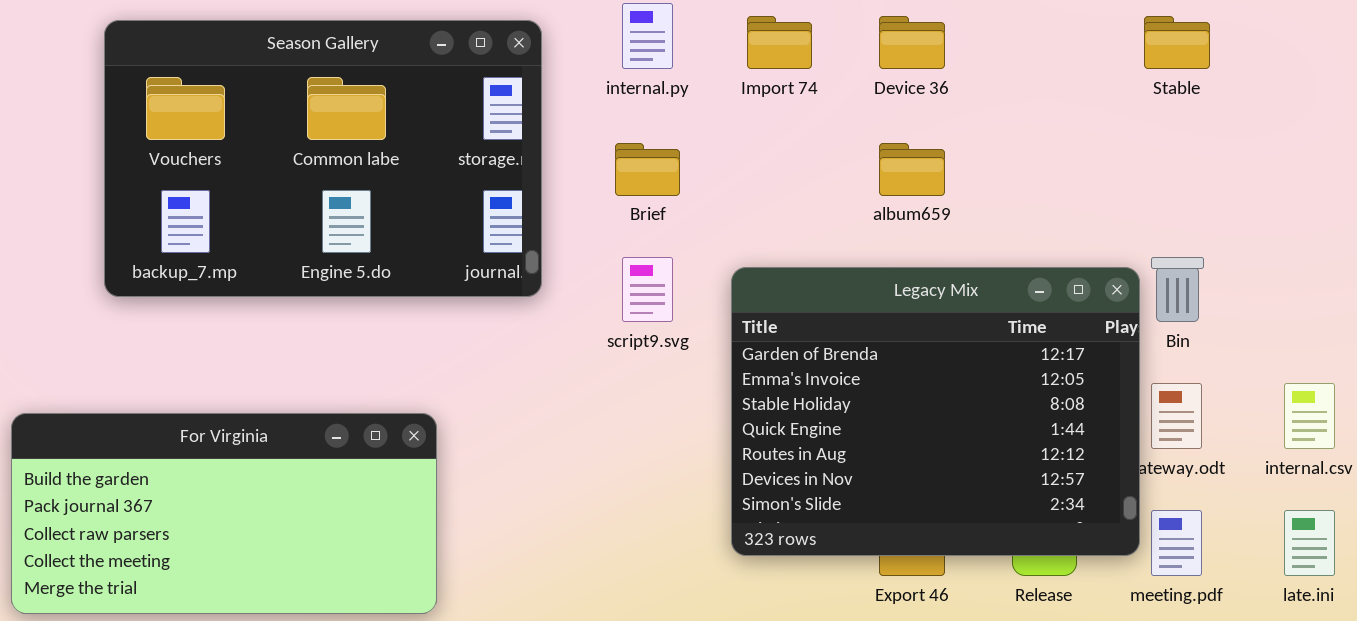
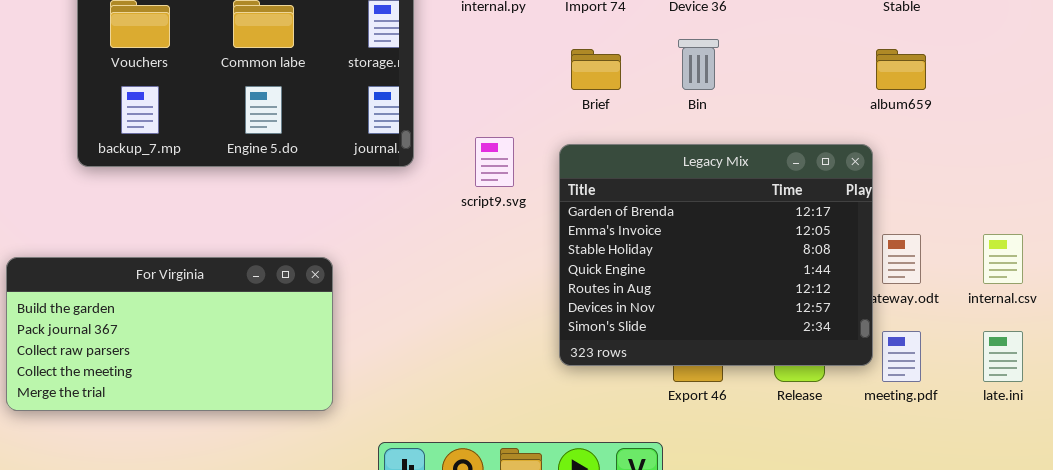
Brief: [615,143,680,196] -> [571,49,621,90], moved
album659: [879,143,945,196] -> [876,49,926,90], moved
Bin: [1151,257,1204,322] -> [678,39,719,90], moved

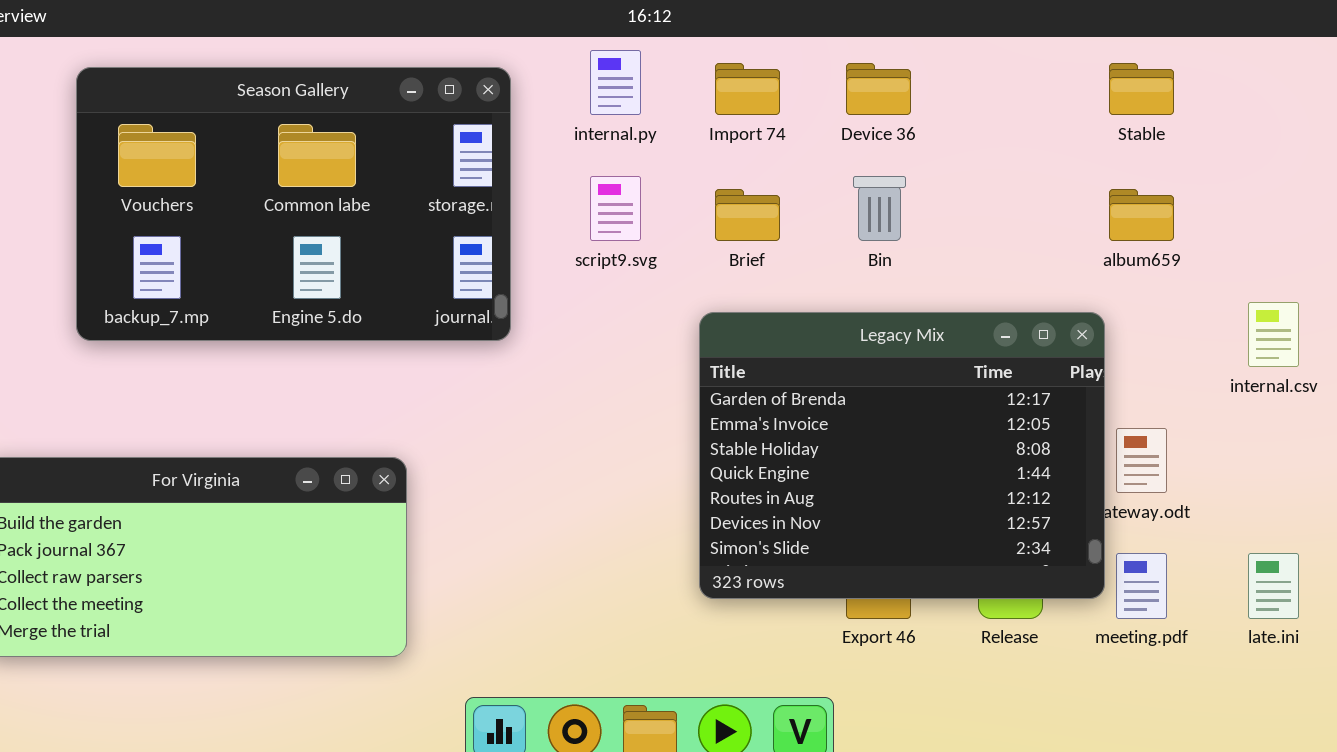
script9.svg: [475,137,514,187] -> [590,176,641,241], moved
internal.csv: [983,234,1023,284] -> [1248,302,1299,367], moved

